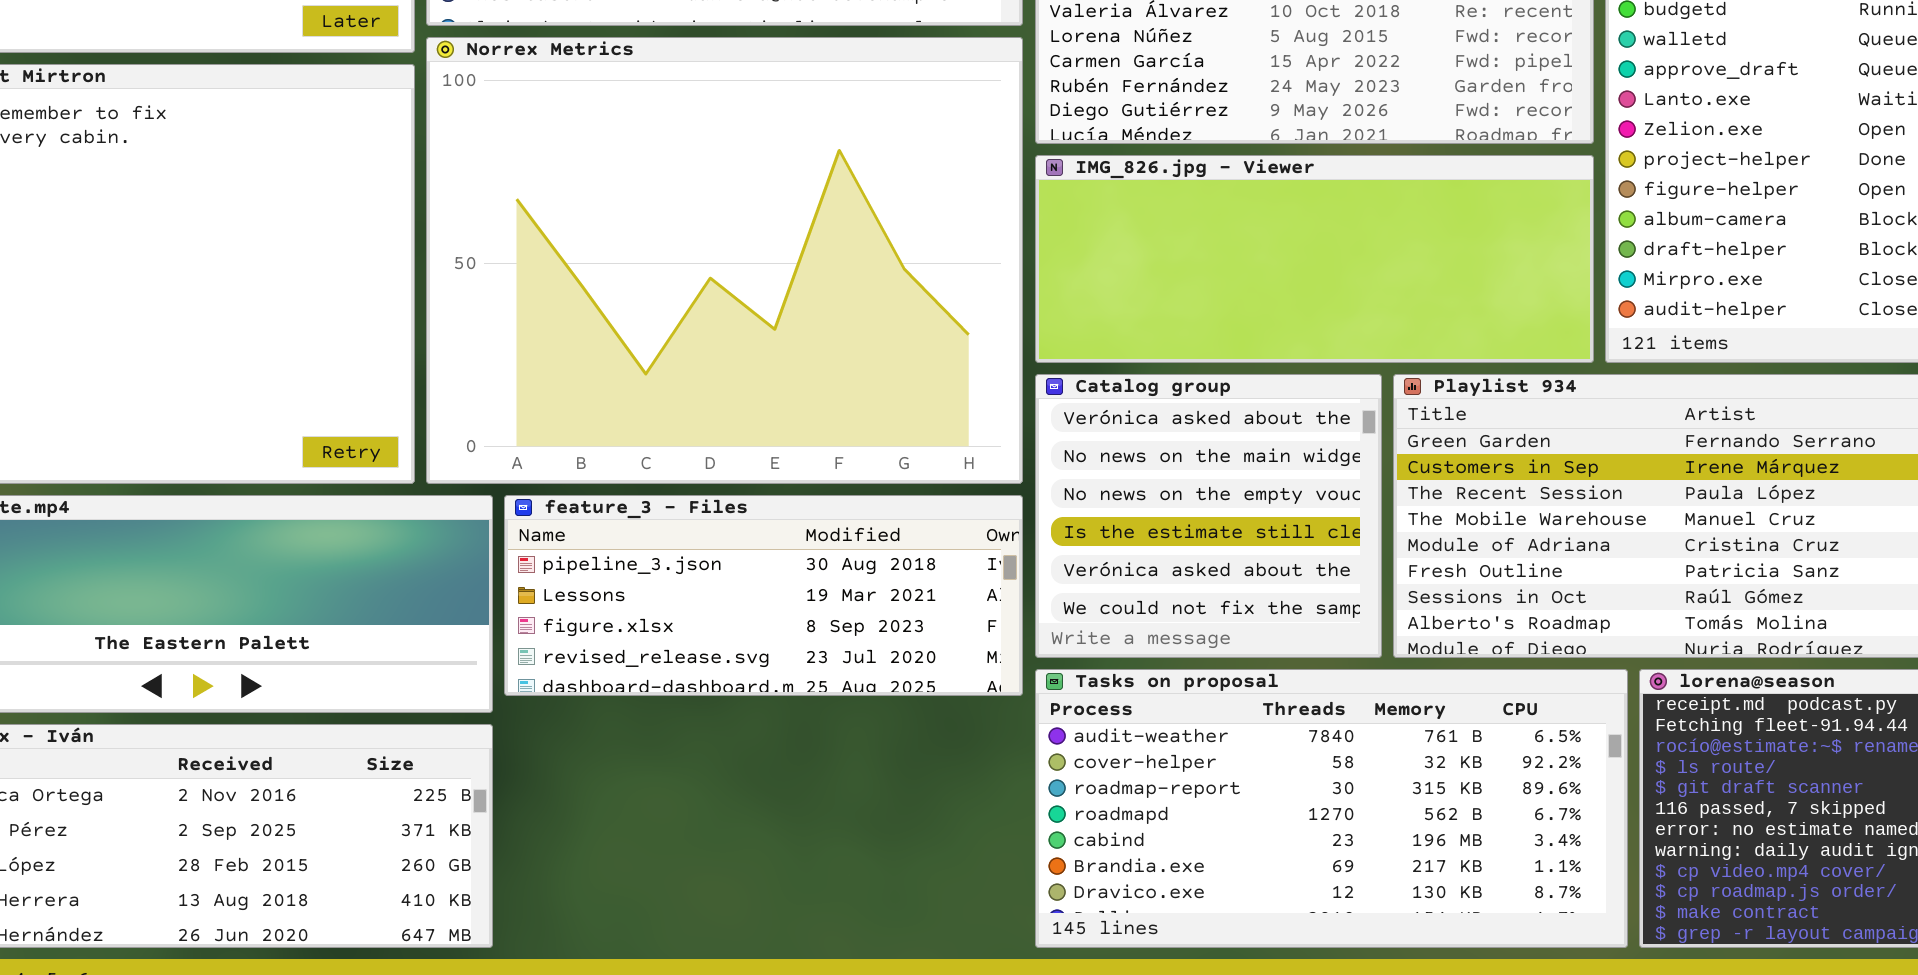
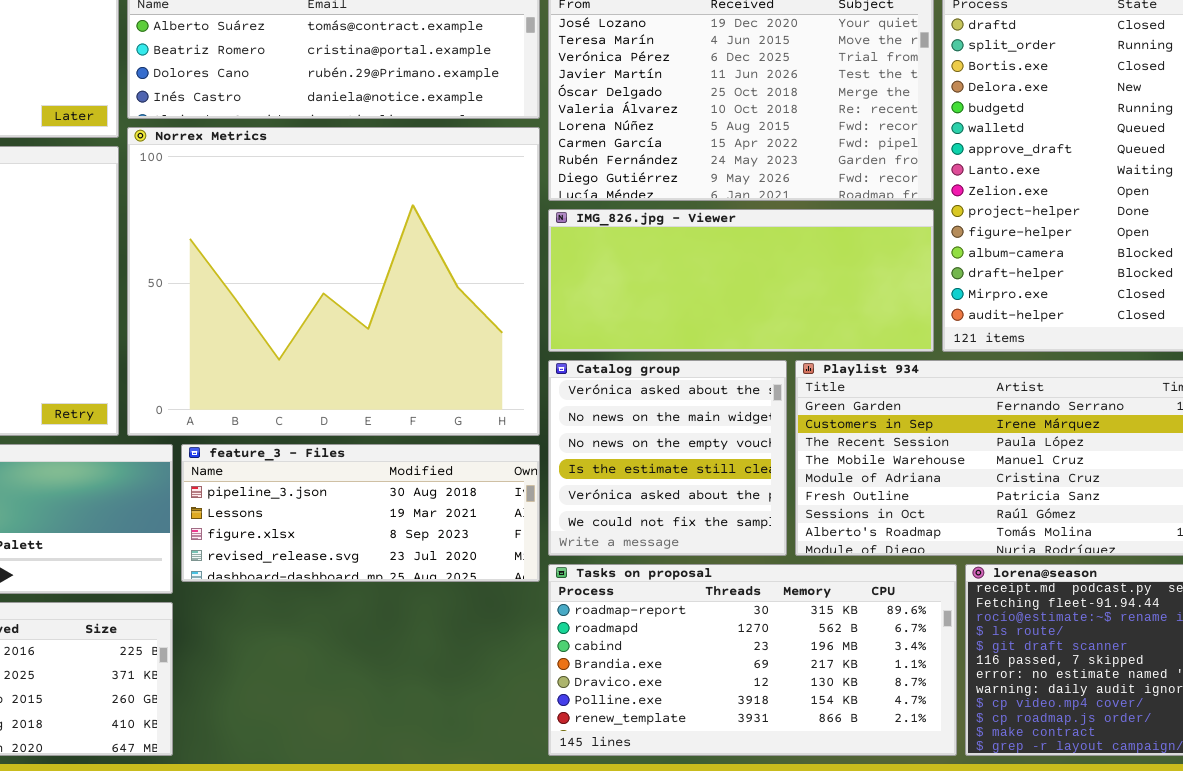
Tasks on proposal: [1035,669,1628,948] -> [548,564,957,756], scrolled down 2 rows

